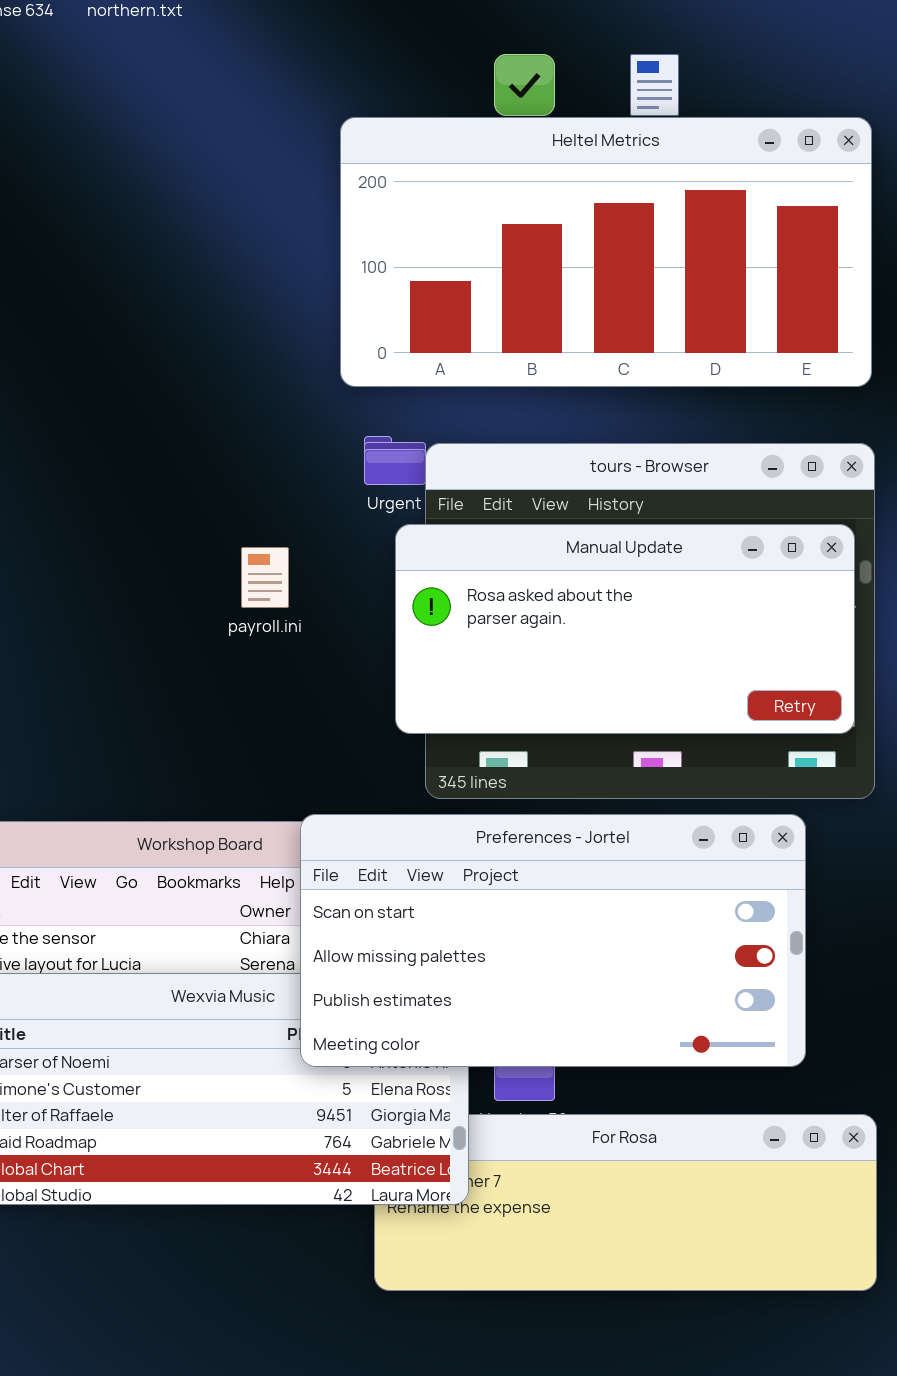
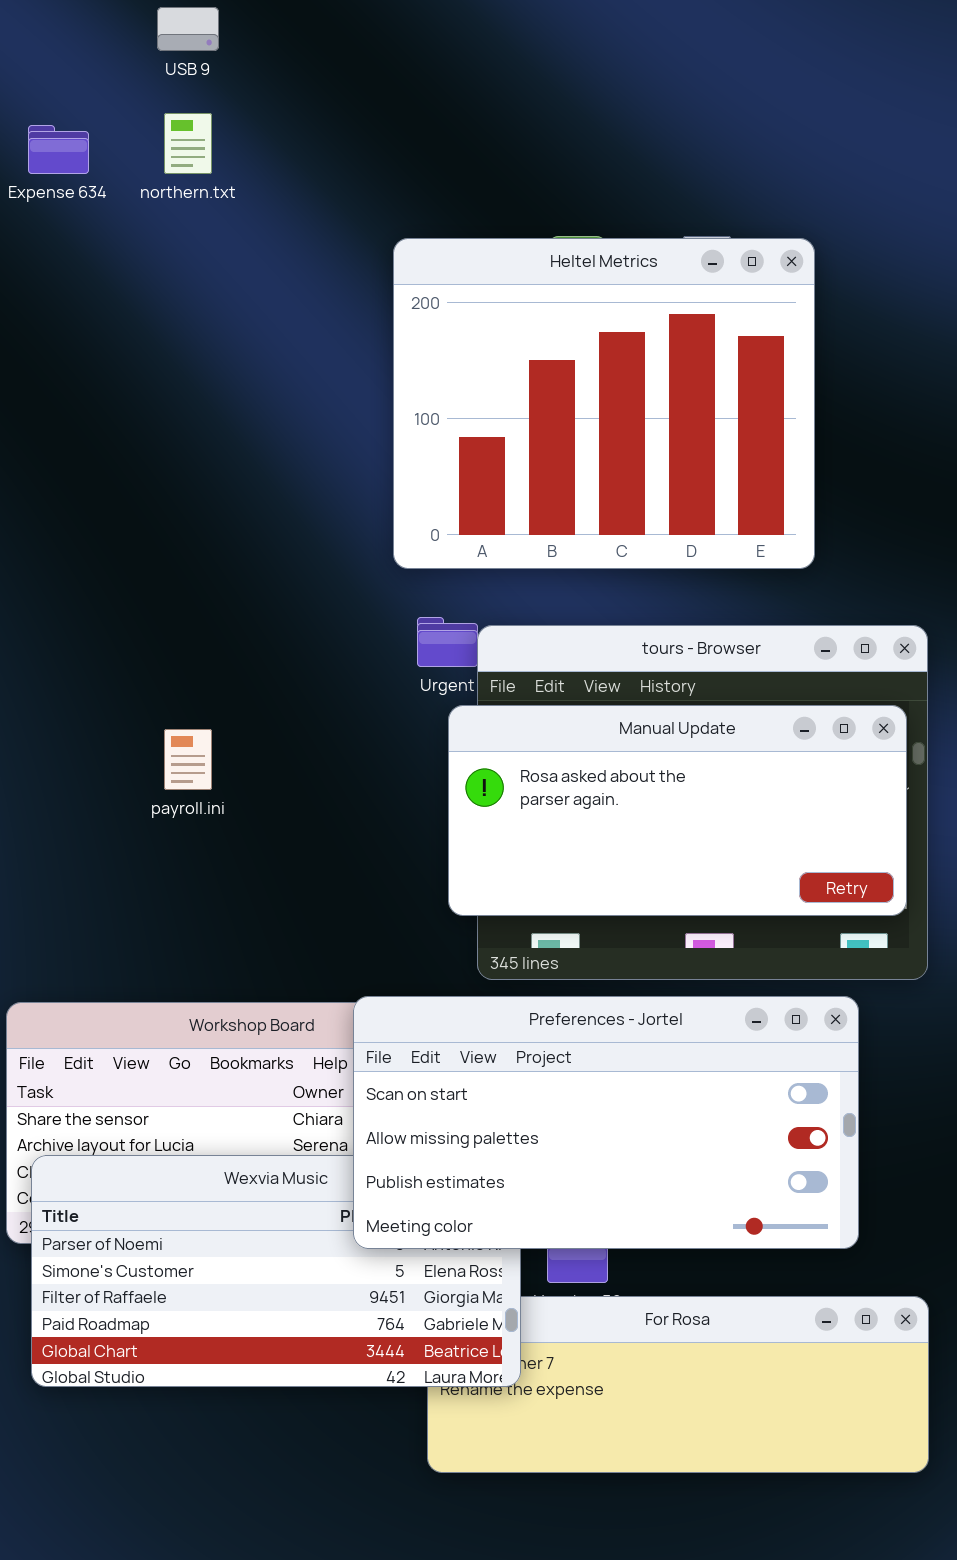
Heltel Metrics: [340,117,872,387] -> [393,238,815,569], resized
payroll.ini: [241,547,289,608] -> [164,729,212,790], moved

